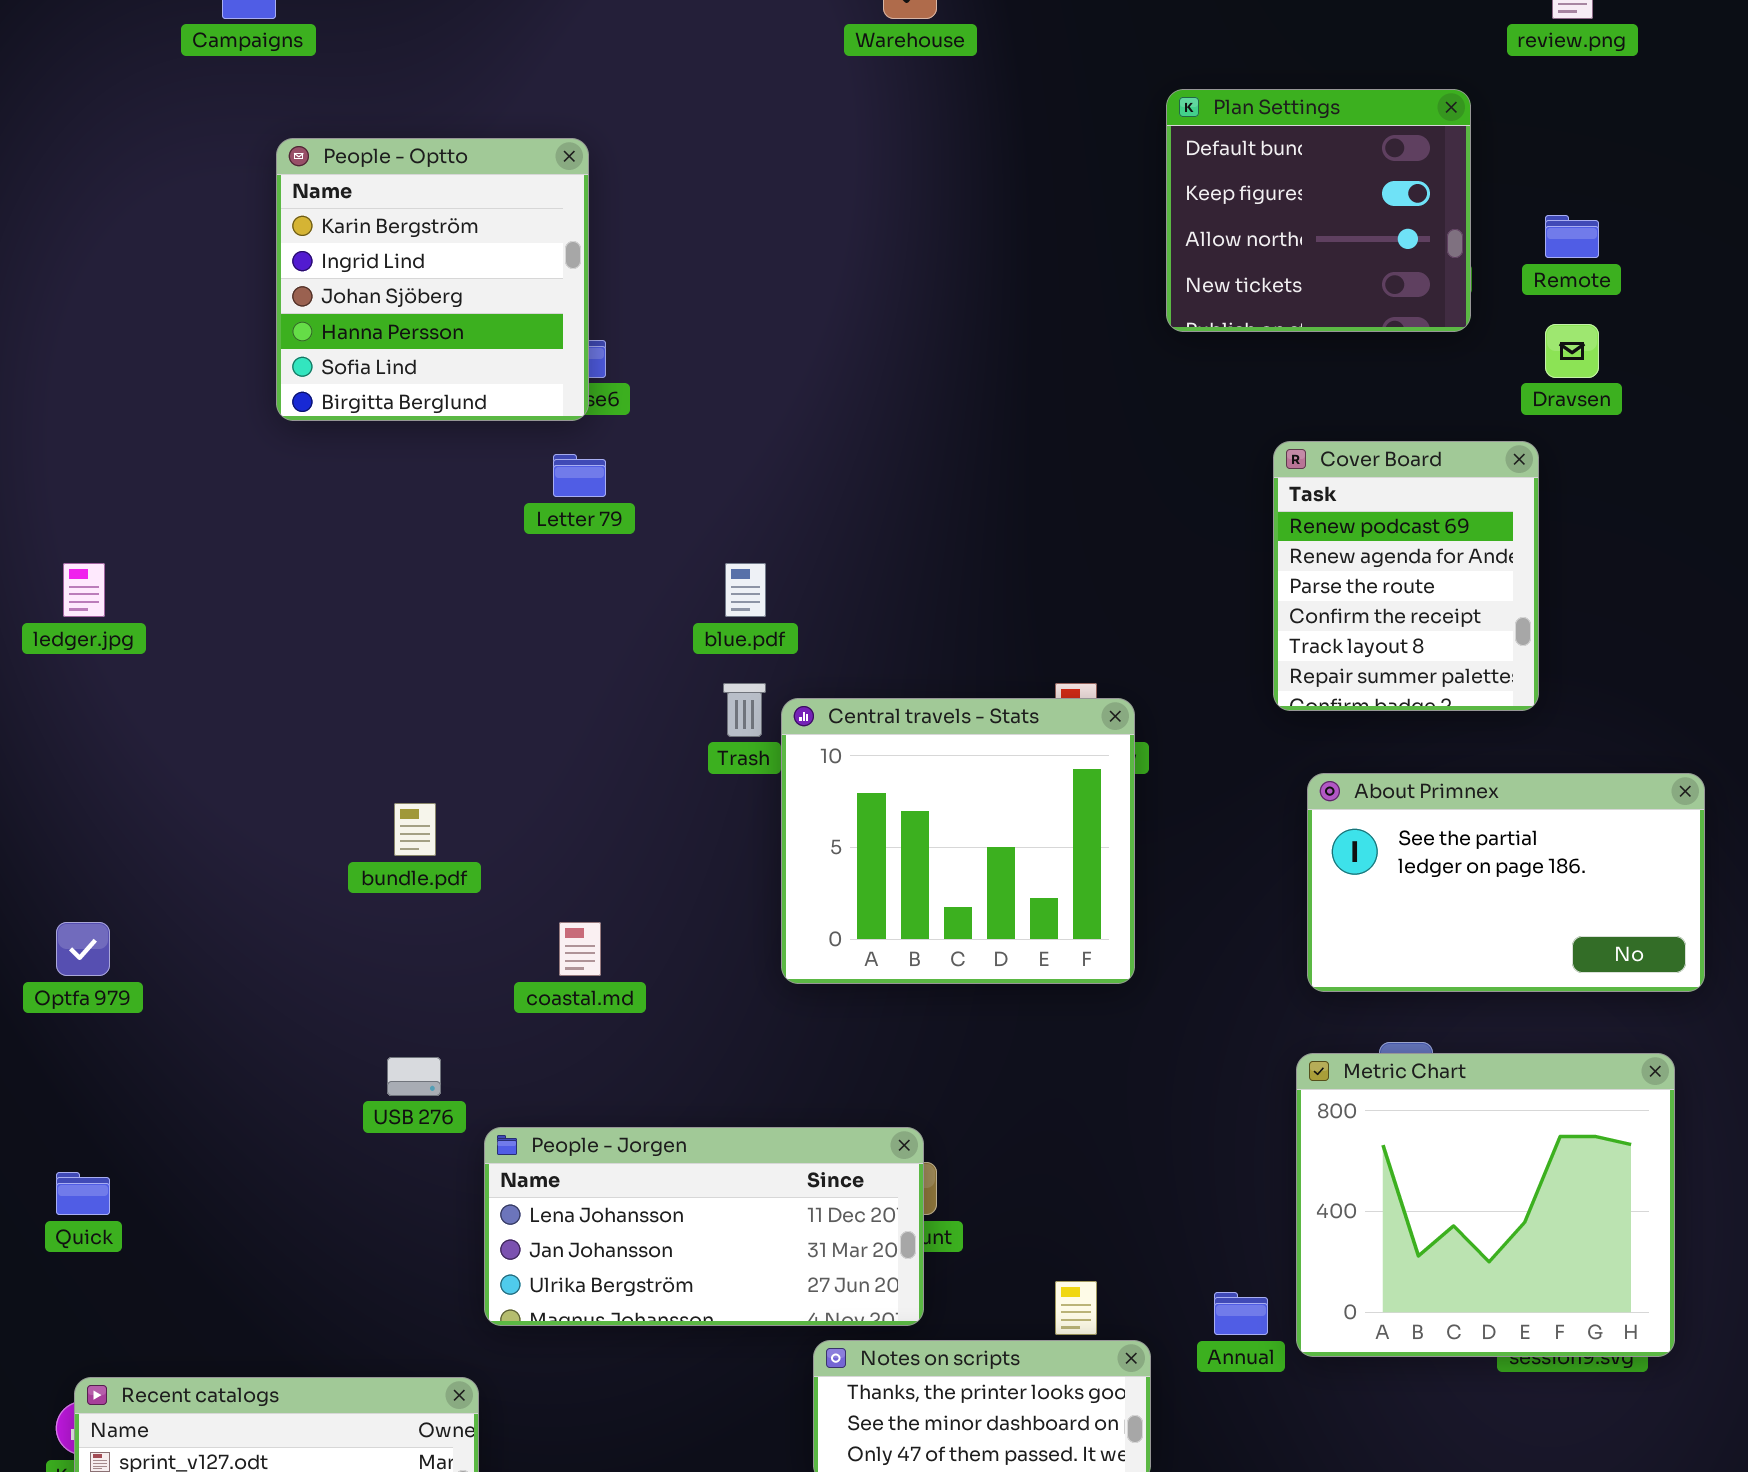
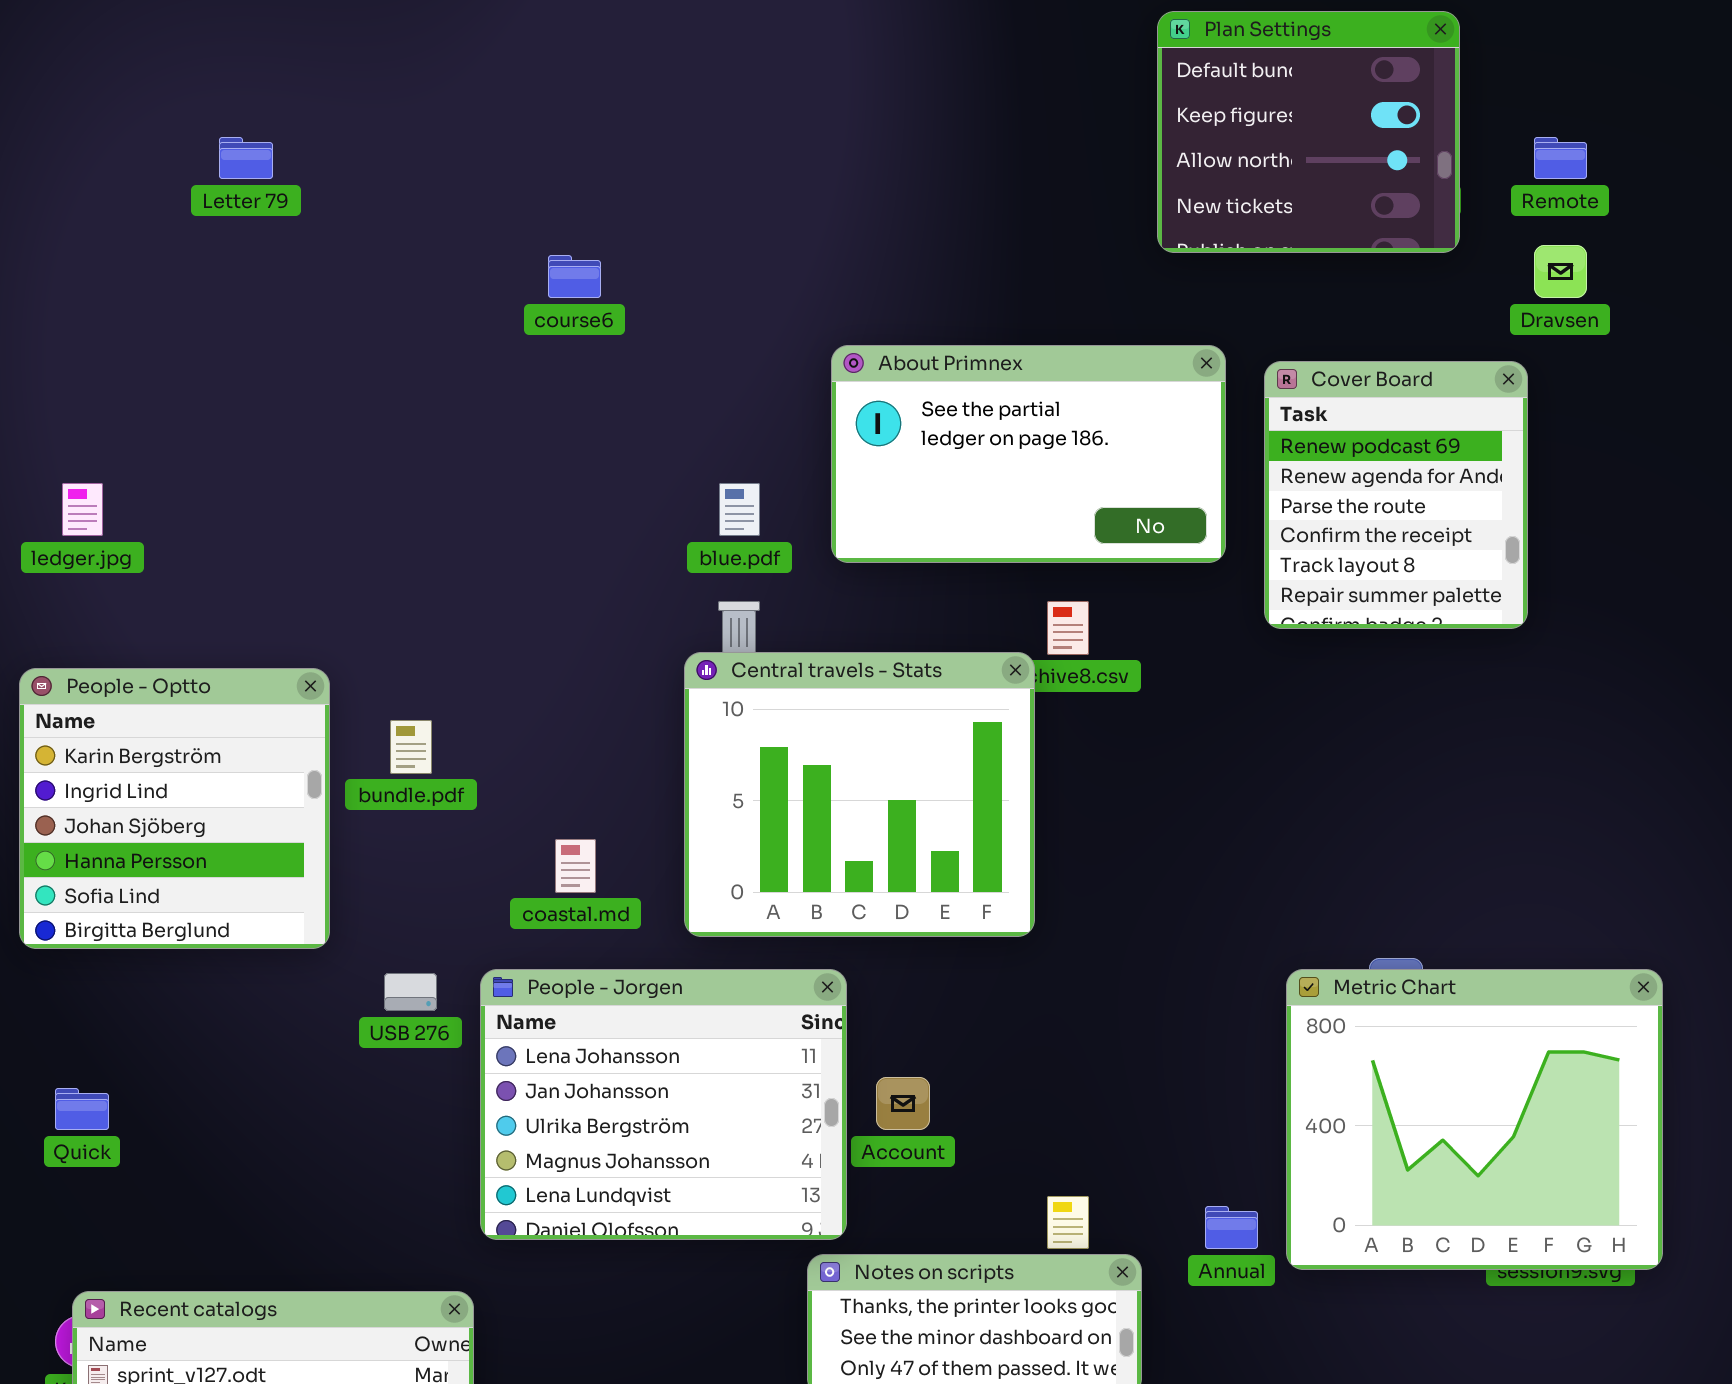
People - Optto: [276,138,589,421] -> [19,668,330,949], moved
Letter 79: [553,454,606,497] -> [219,137,273,179], moved
Central travels - Stats: [781,698,1135,984] -> [684,652,1035,937], moved
About Primnex: [1307,773,1705,992] -> [831,345,1226,563], moved
People - Jorgen: [484,1127,924,1326] -> [480,969,847,1240], resized

